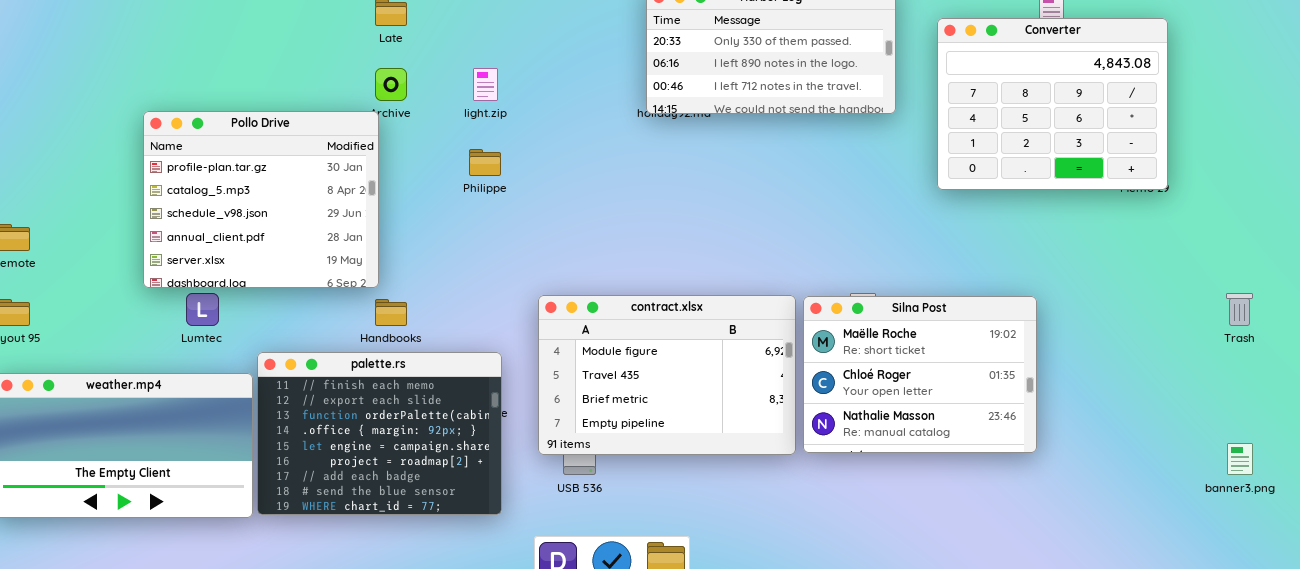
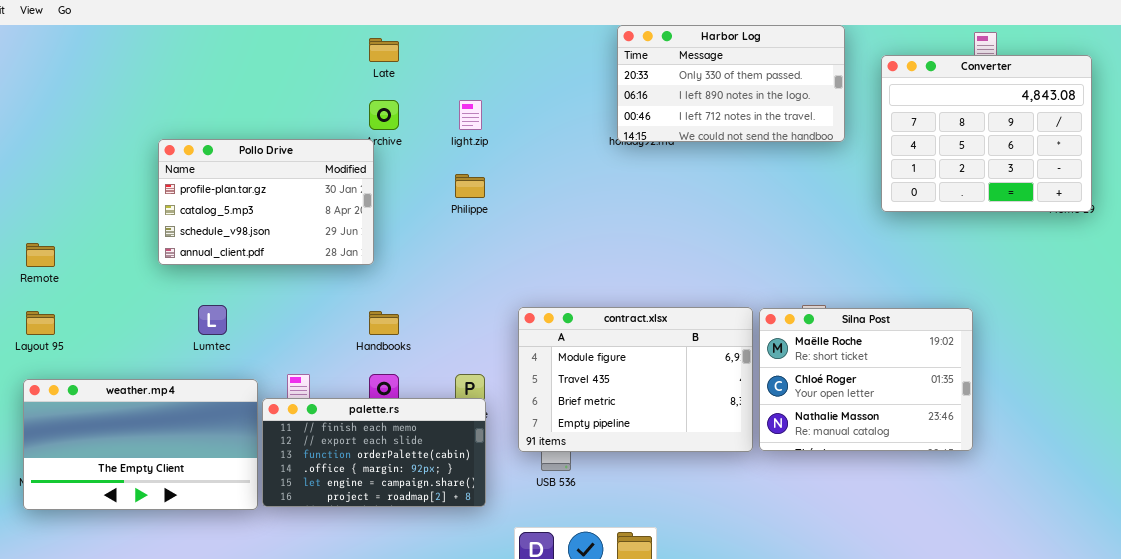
Pollo Drive: [143,111,379,288] -> [158,139,374,265], resized
palette.rs: [257,352,502,515] -> [262,398,486,507], resized

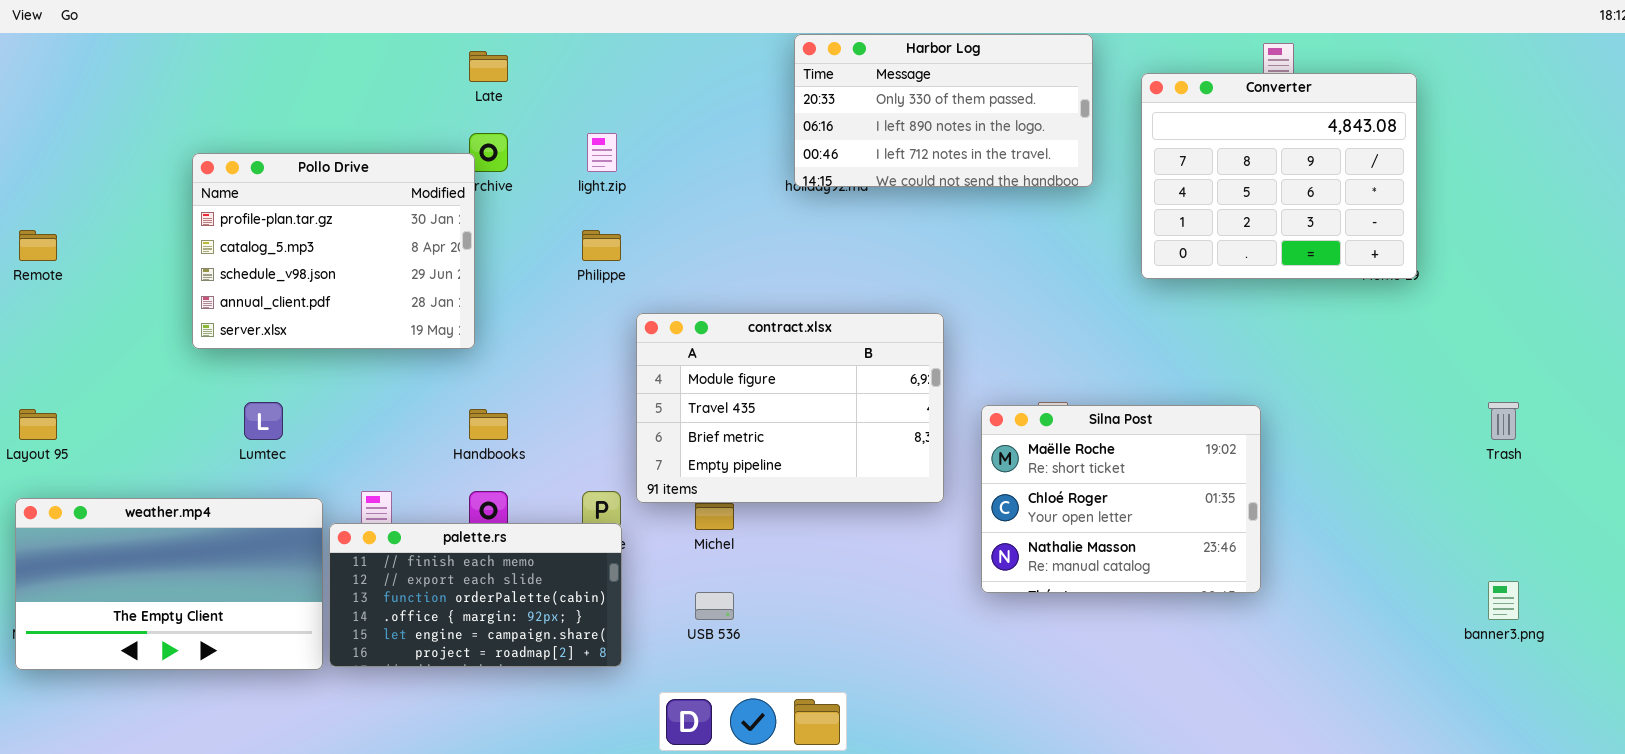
Pollo Drive: [158,139,374,265] -> [192,153,475,349], resized
Remote: [26,243,55,267] -> [19,230,57,261], moved
contract.xlsx: [518,307,753,452] -> [636,313,944,503], moved

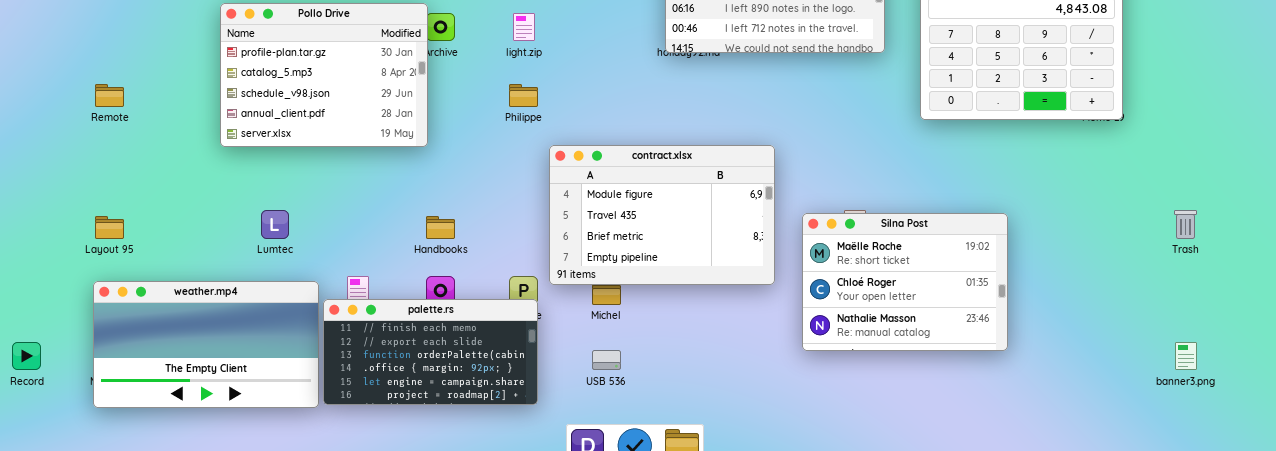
Pollo Drive: [192,153,475,349] -> [220,3,428,147], moved

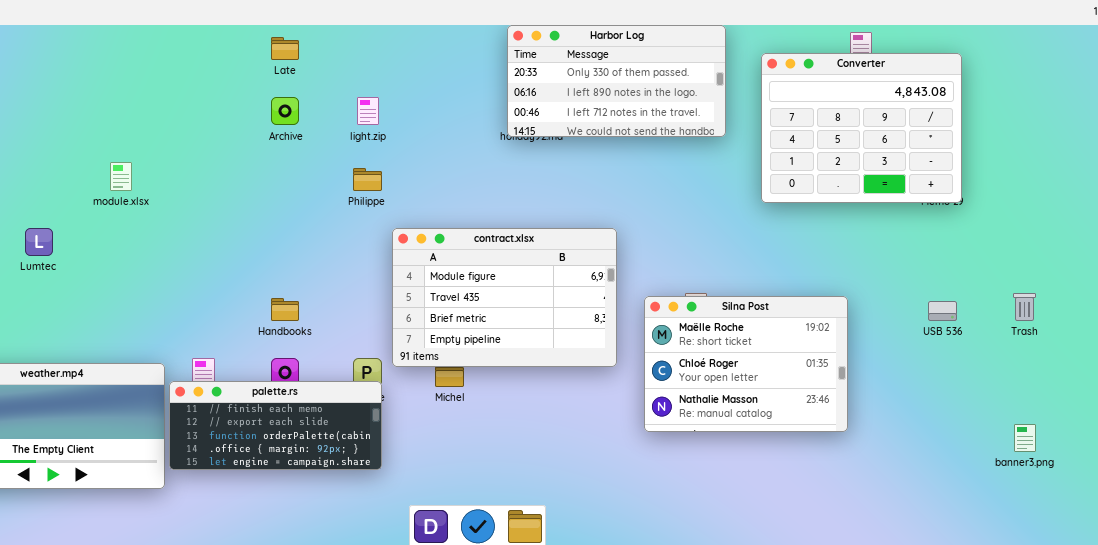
Pollo Drive: [220,3,428,147] -> none, closed
Lumtec: [261,210,289,239] -> [25,228,53,256], moved
palette.rs: [323,299,538,405] -> [169,381,382,470], resized
USB 536: [592,350,621,370] -> [928,301,957,321], moved

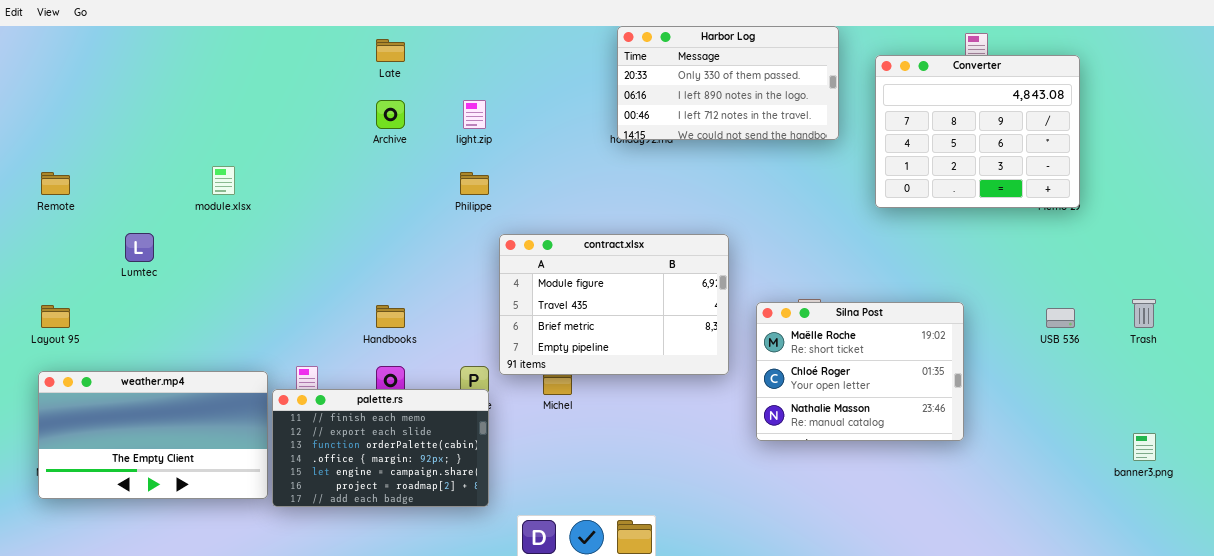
palette.rs: [169,381,382,470] -> [272,389,489,507], resized

